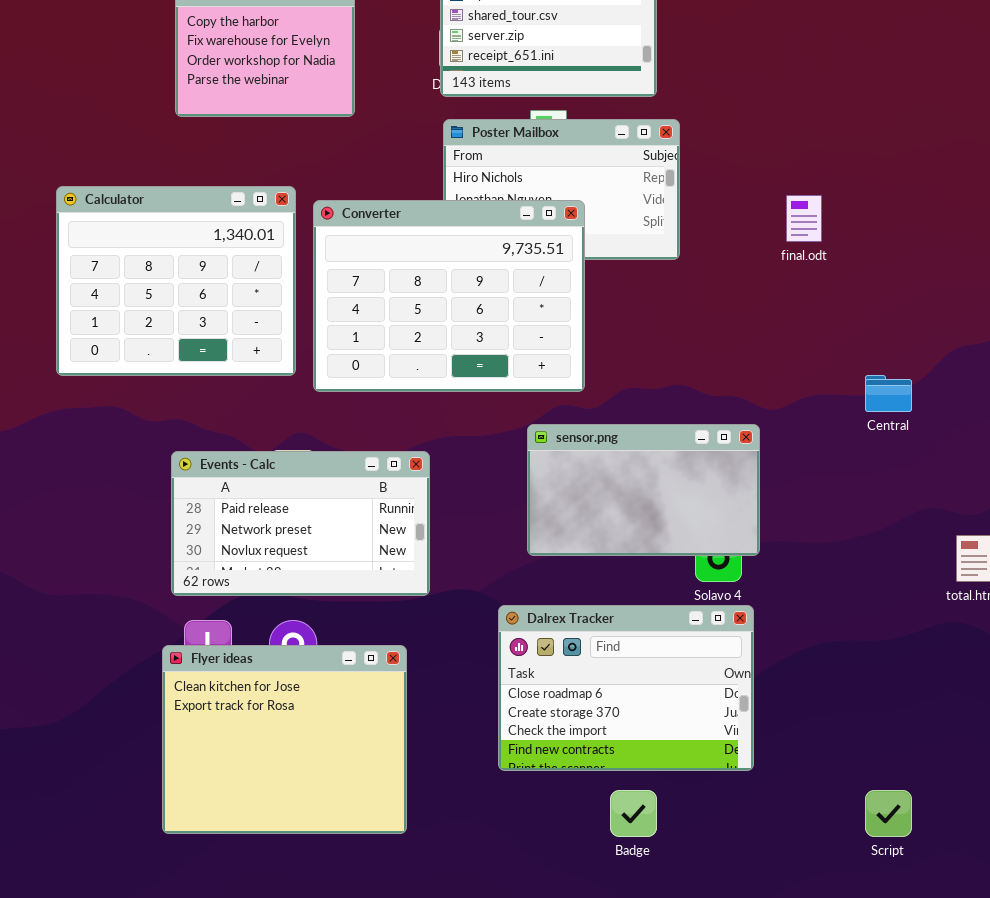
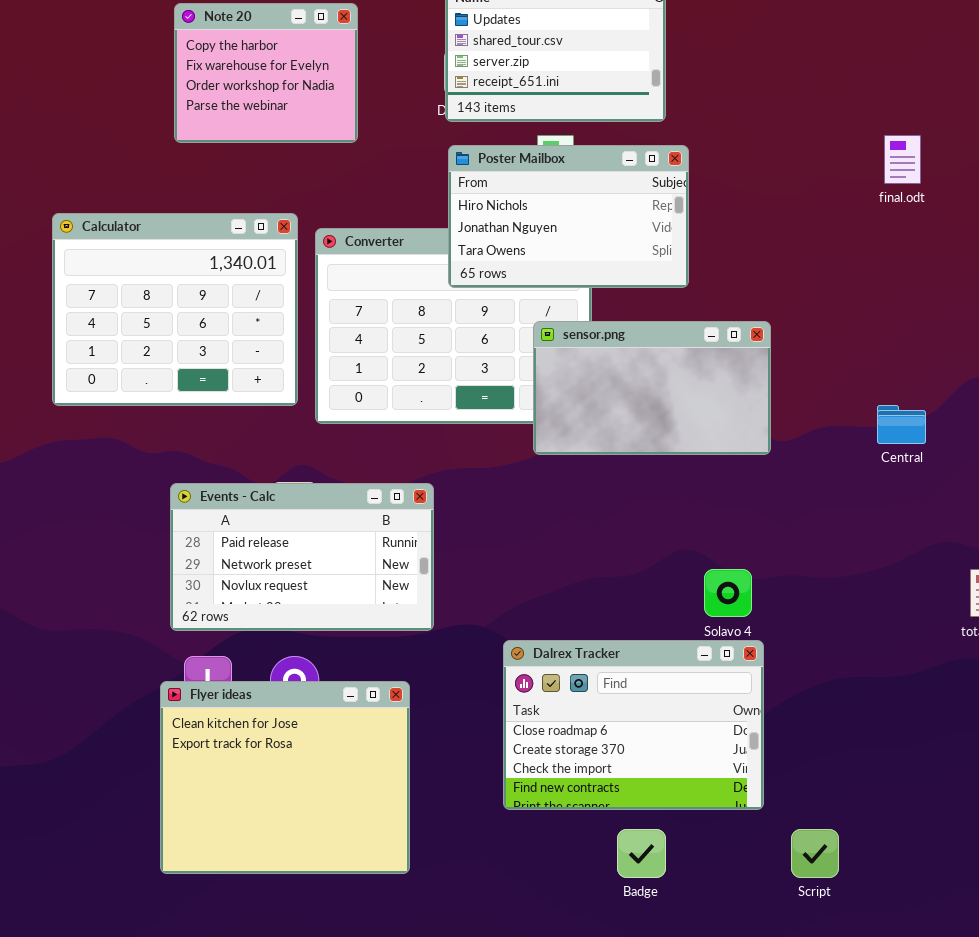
Poster Mailbox: [443,119,680,260] -> [448,145,689,288], raised
final.odt: [786,195,822,242] -> [884,135,921,184], moved
sensor.png: [527,424,760,556] -> [533,321,771,455], moved
Script: [865,790,912,837] -> [791,829,839,878], moved

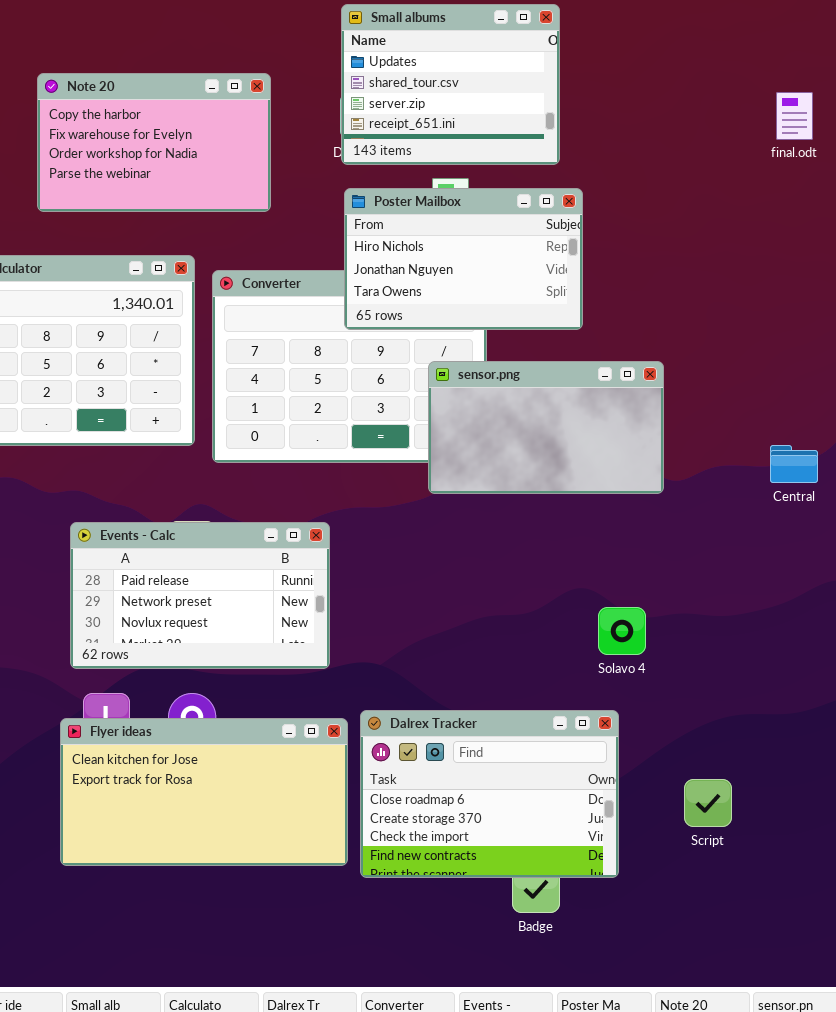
Note 20: [174,3,358,143] -> [37,73,271,212], moved, resized
final.odt: [884,135,921,184] -> [776,92,813,140], moved
Dalrex Tracker: [503,640,764,810] -> [360,710,619,878], moved
Flyer ideas: [160,681,410,874] -> [60,718,348,866], resized
Script: [791,829,839,878] -> [684,779,732,827], moved

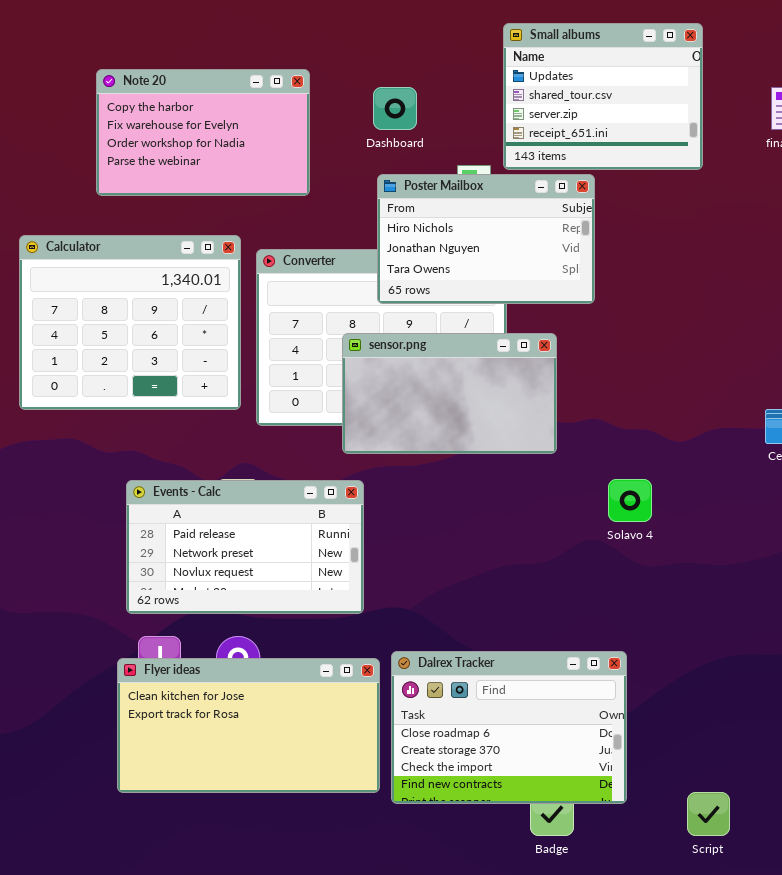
Small albums: [341,4,560,165] -> [503,23,703,170], moved
sensor.png: [428,361,664,494] -> [342,333,557,454], moved
Solavo 4: [598,607,646,655] -> [608,479,652,522], moved
Script: [684,779,732,827] -> [687,792,730,836], moved

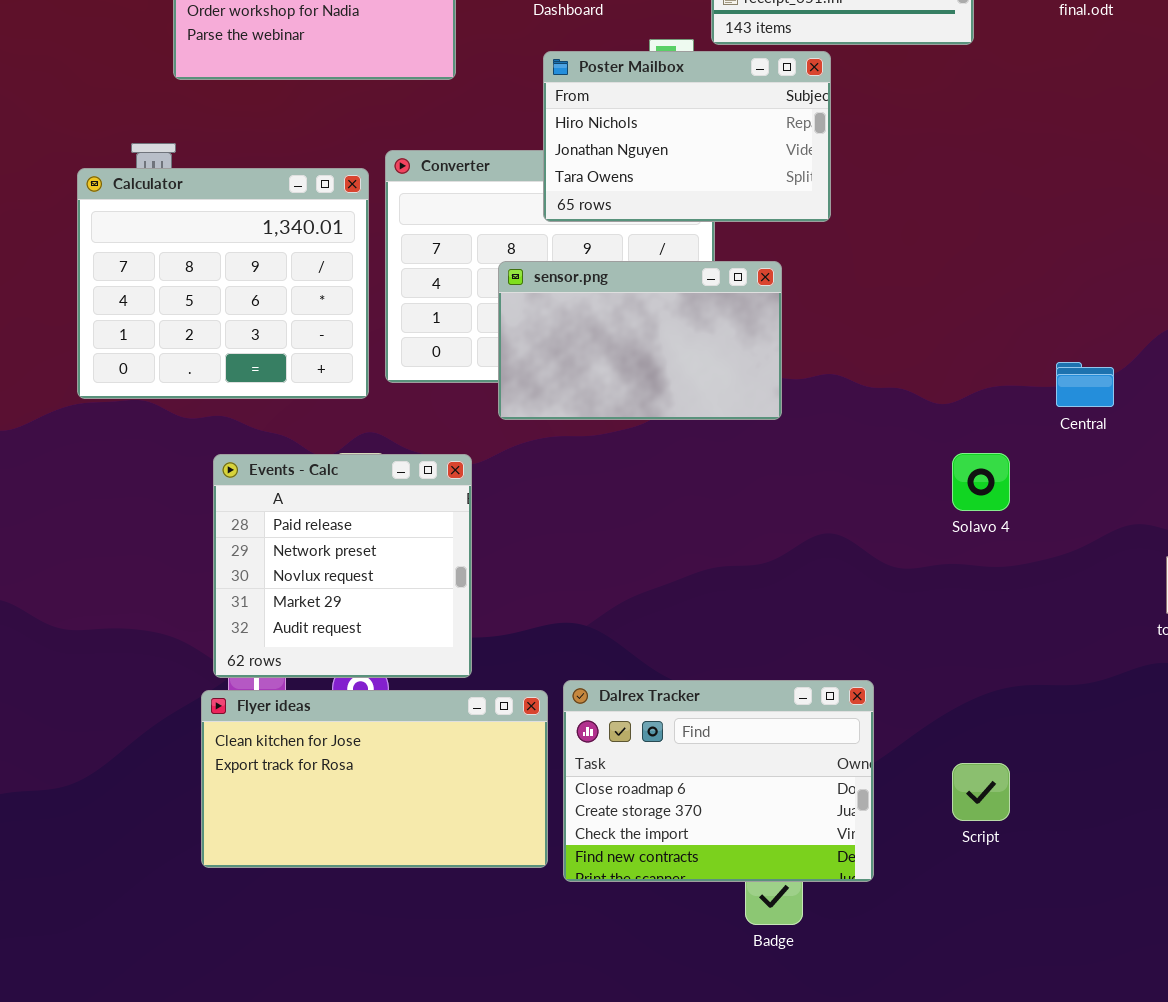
Calculator: [19,235,241,410] -> [77,168,369,399], moved
Solavo 4: [608,479,652,522] -> [952,453,1010,511], moved
Events - Calc: [126,480,364,614] -> [213,454,472,678], resized
Script: [687,792,730,836] -> [952,763,1010,821], moved

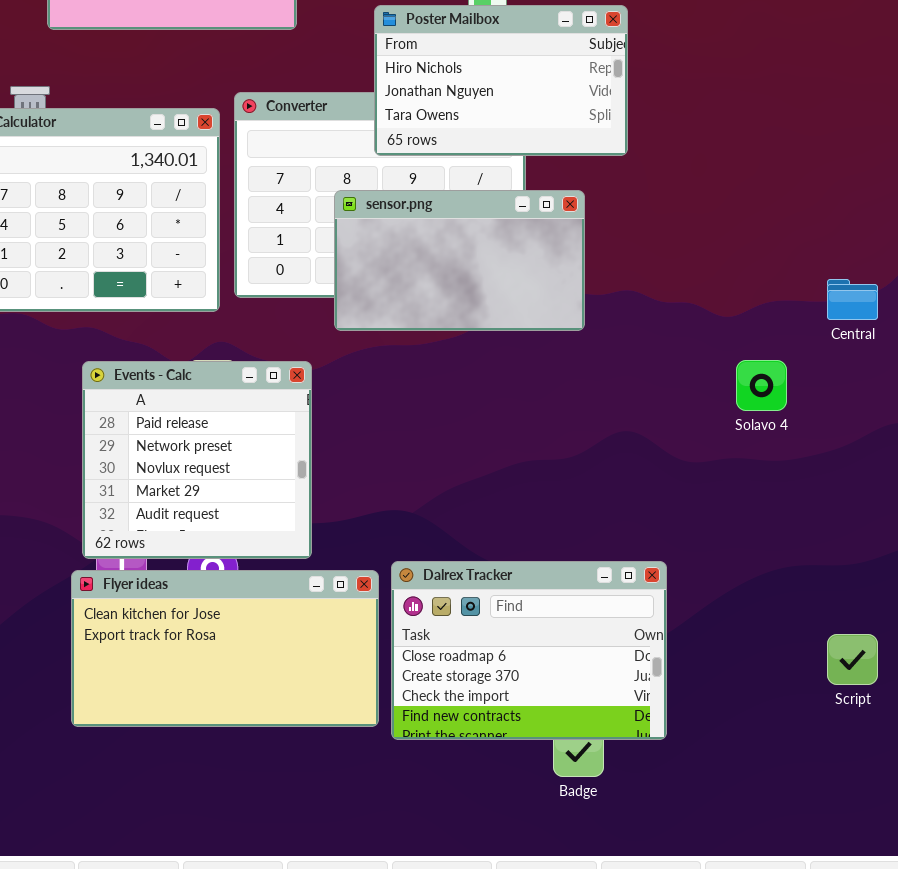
Script: [952,763,1010,821] -> [827,634,878,685], moved

